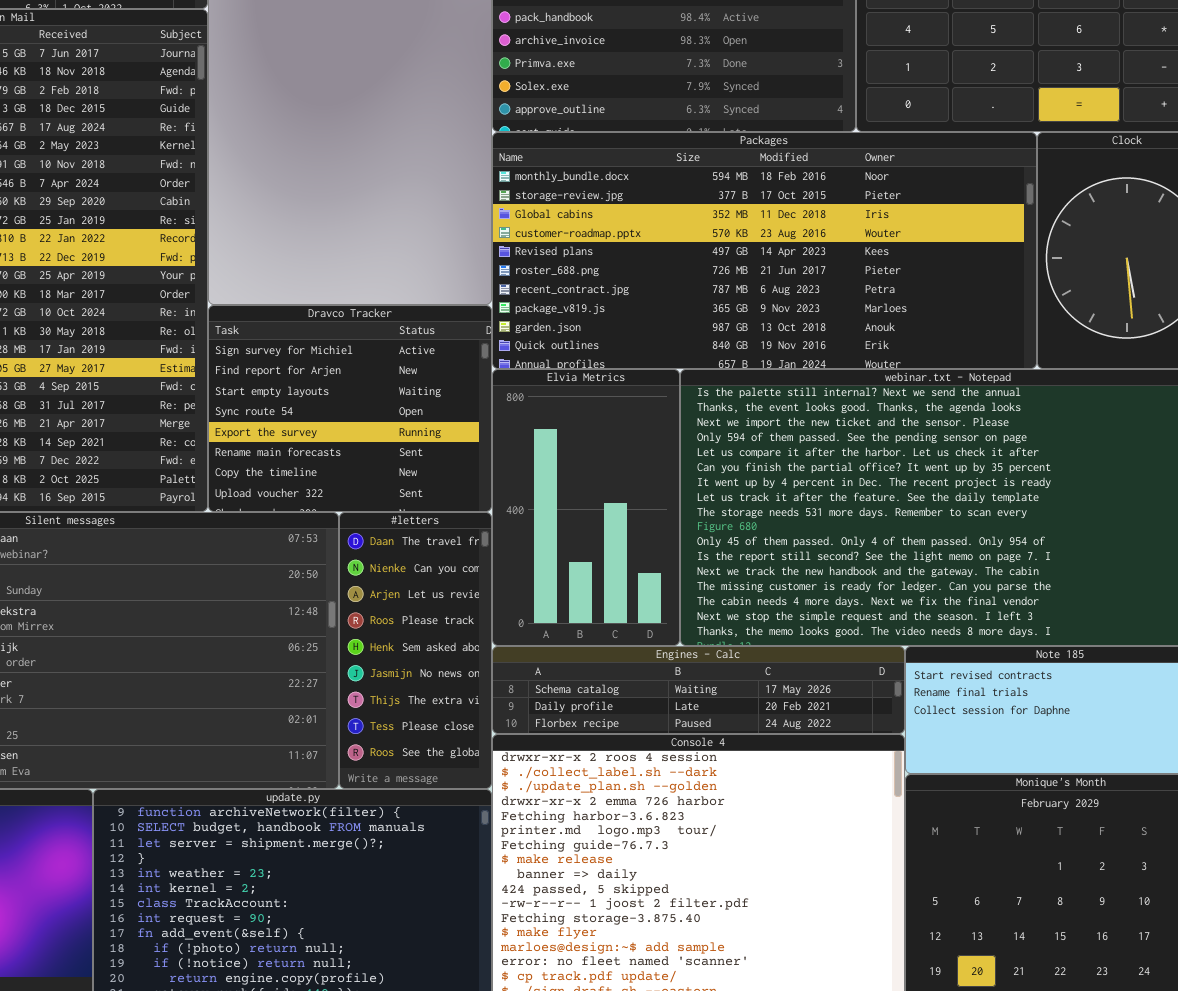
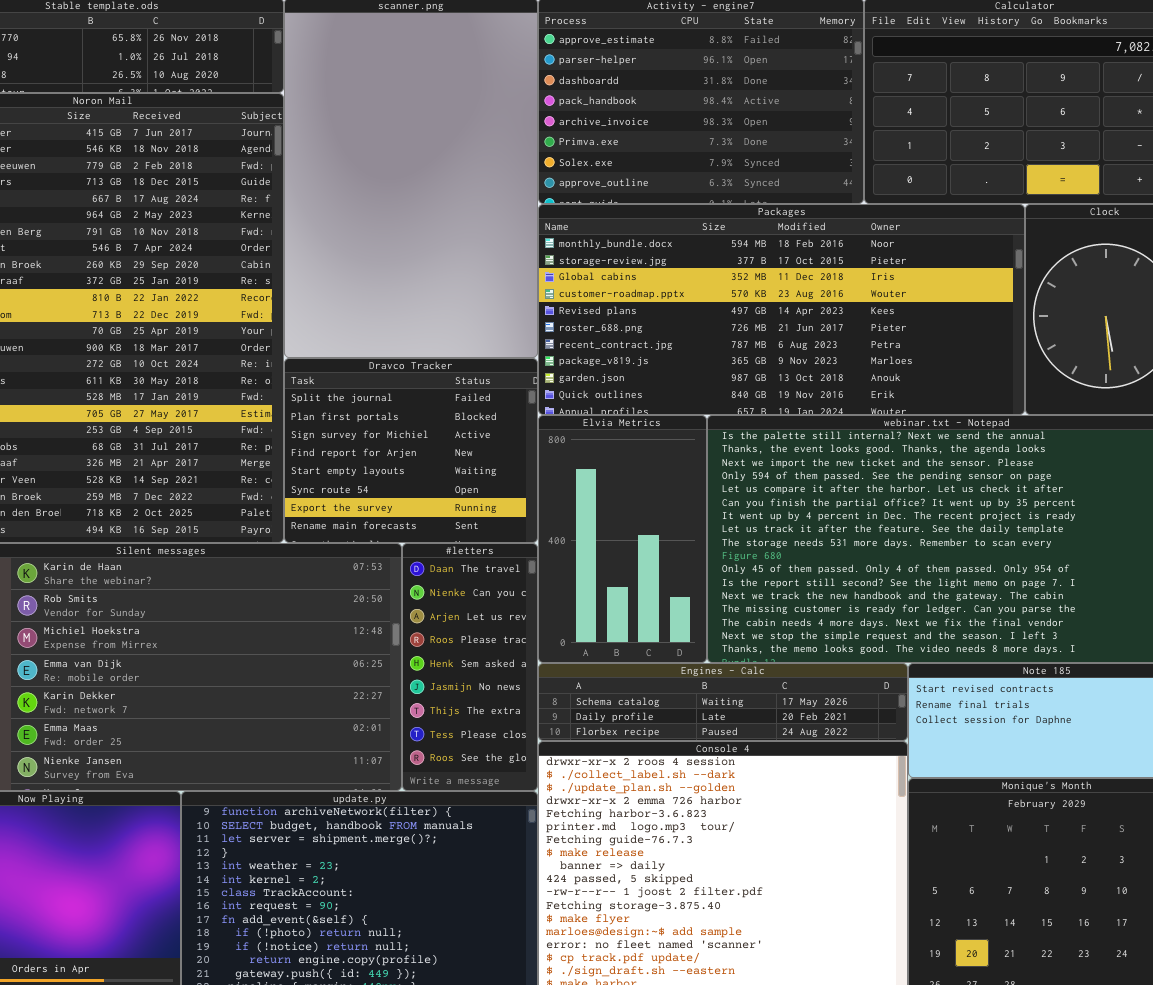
Dravco Tracker: [208,305,492,512] -> [284,358,538,543], scrolled up 2 rows

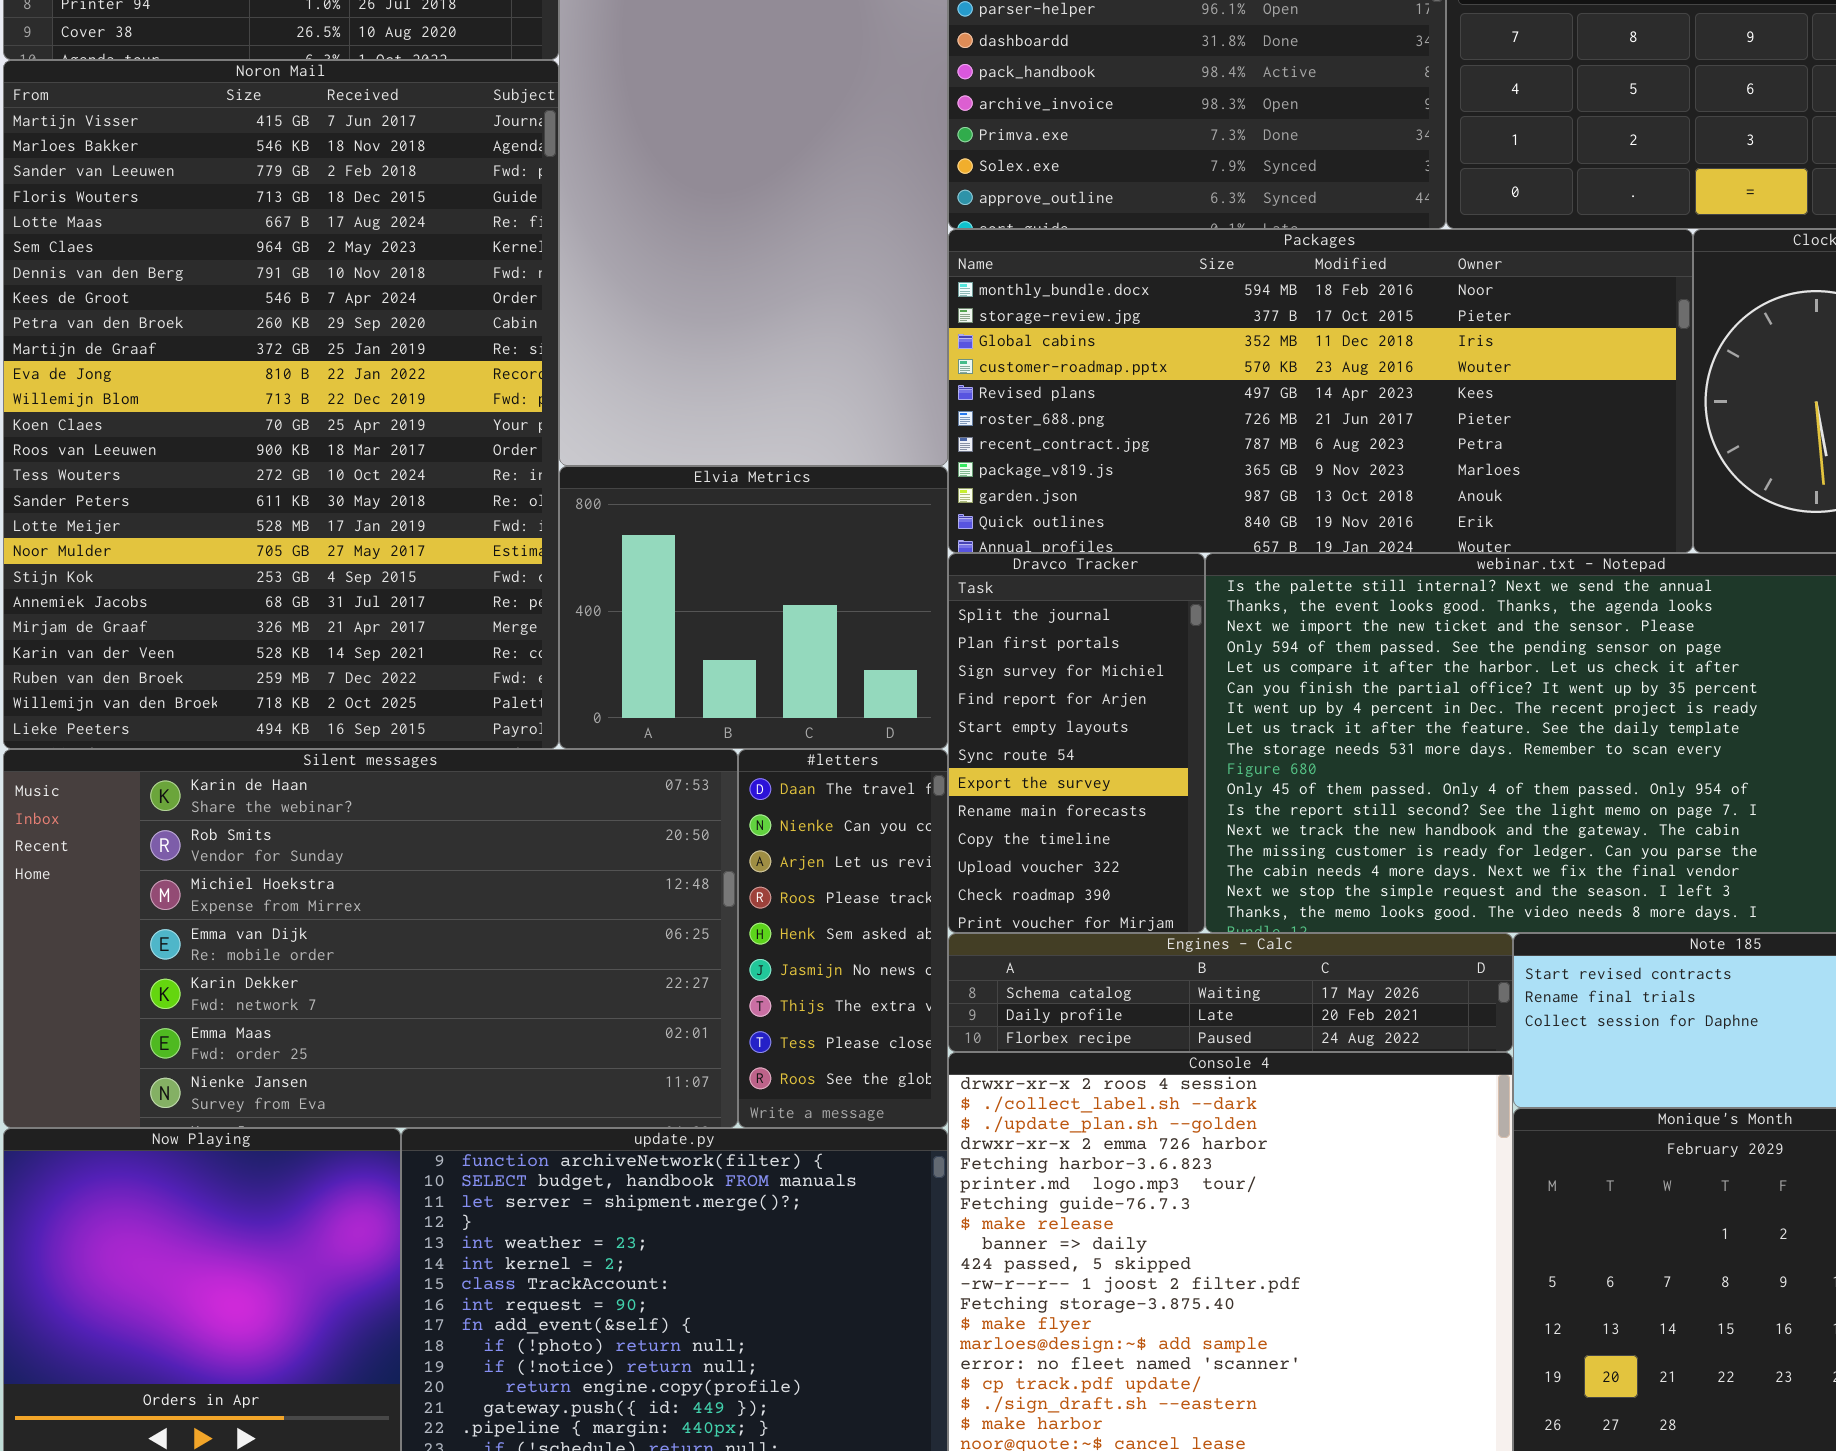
Dravco Tracker: [284,358,538,543] -> [948,553,1205,933], moved, resized
Elvia Metrics: [538,415,707,663] -> [559,466,948,749], moved, resized

